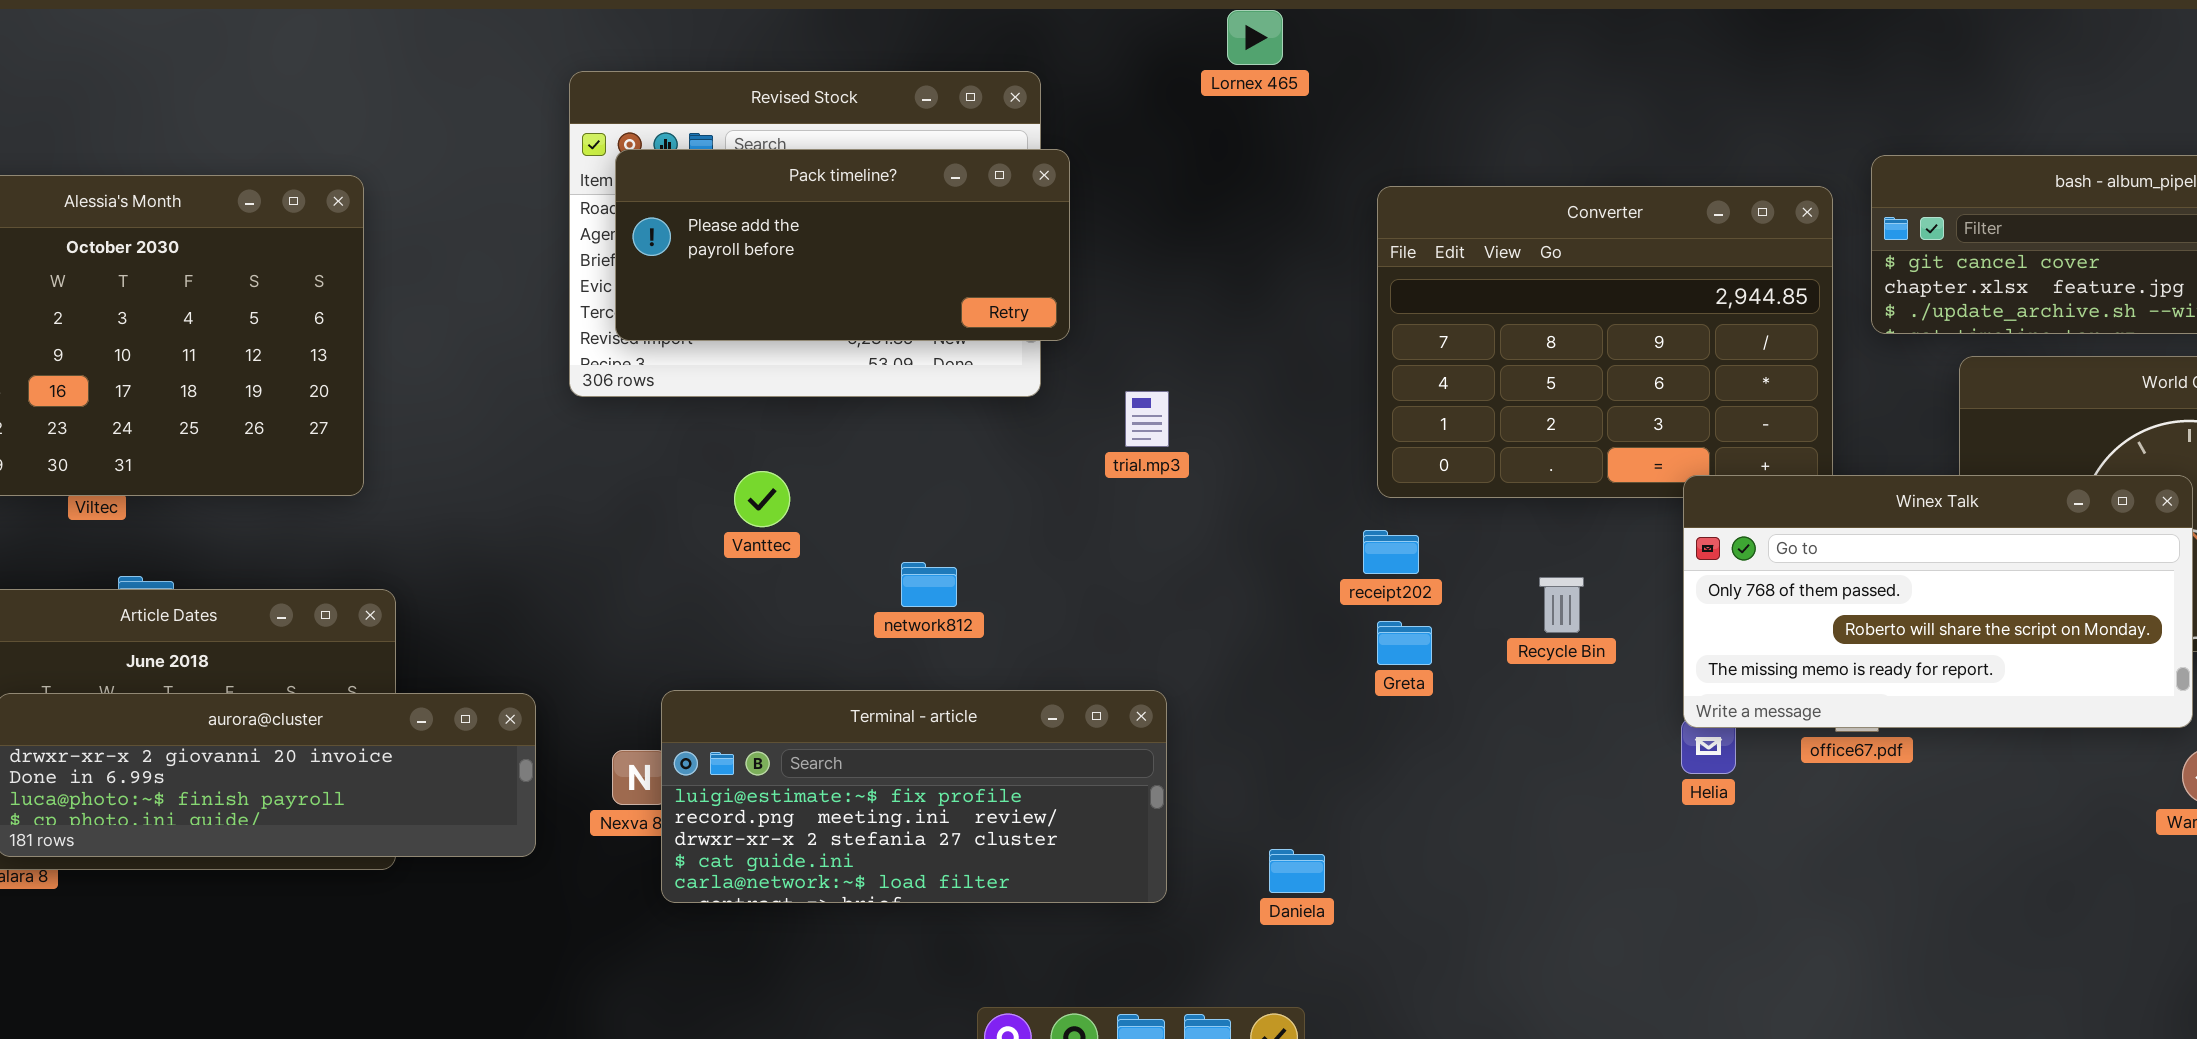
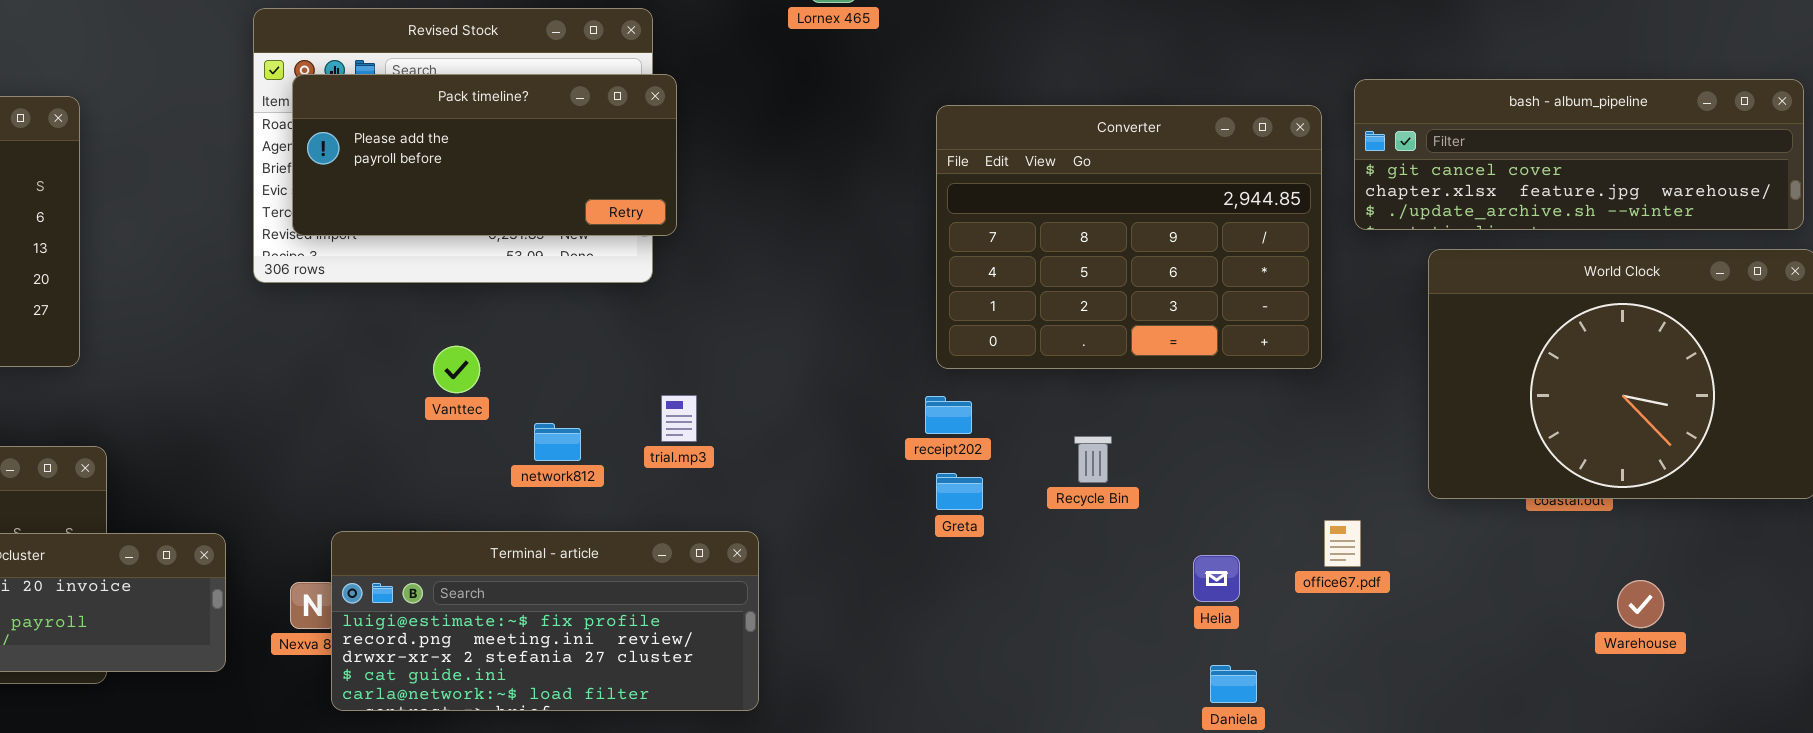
trial.mp3: [1125,391,1169,447] -> [661,395,697,442], moved
Vanttec: [734,471,790,527] -> [433,346,480,393], moved
Winex Talk: [1683,475,2193,728] -> none, closed
Daniela: [1269,849,1325,893] -> [1210,665,1257,703], moved

